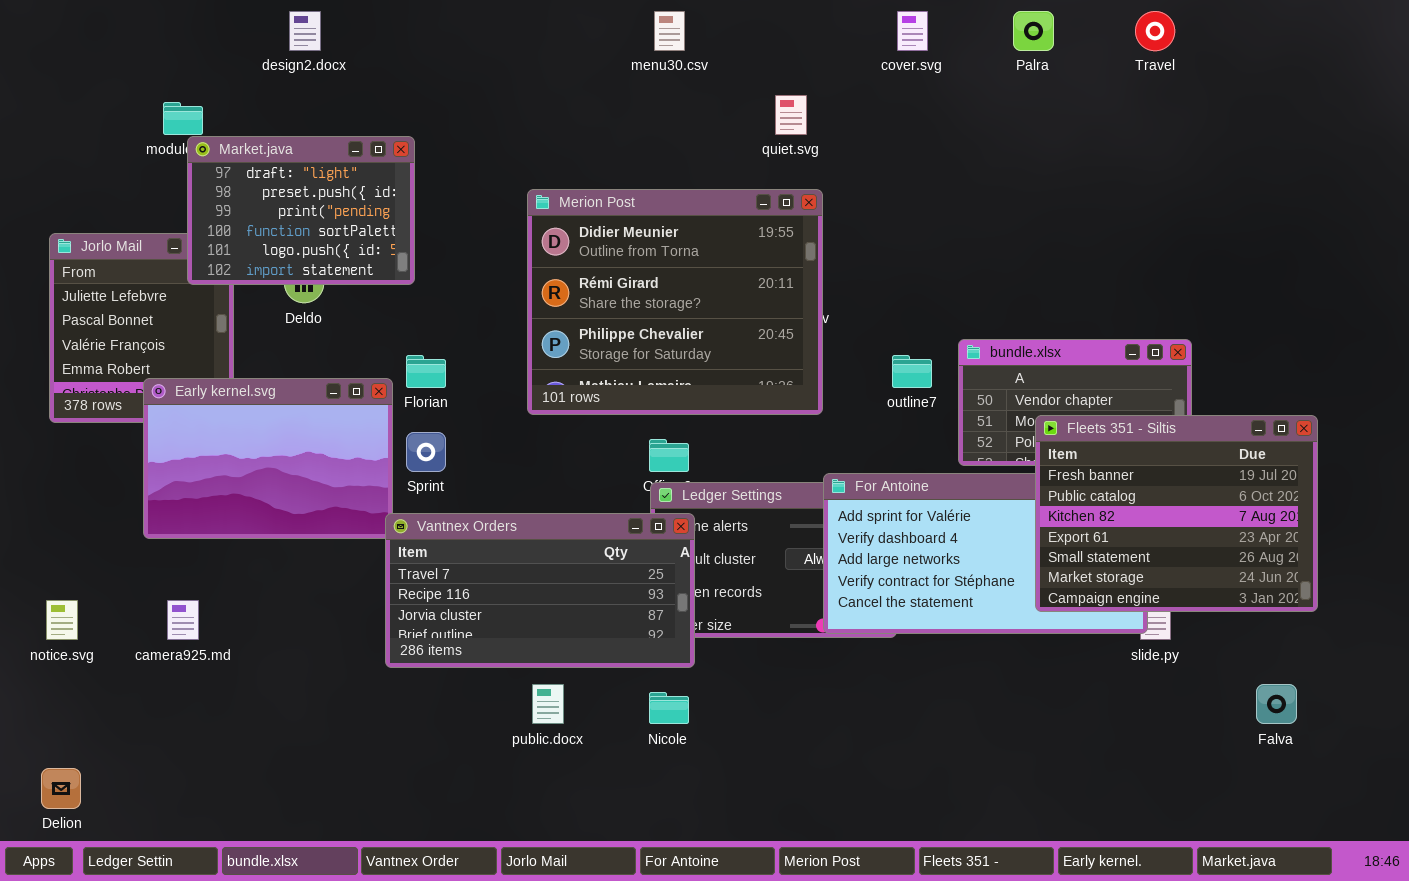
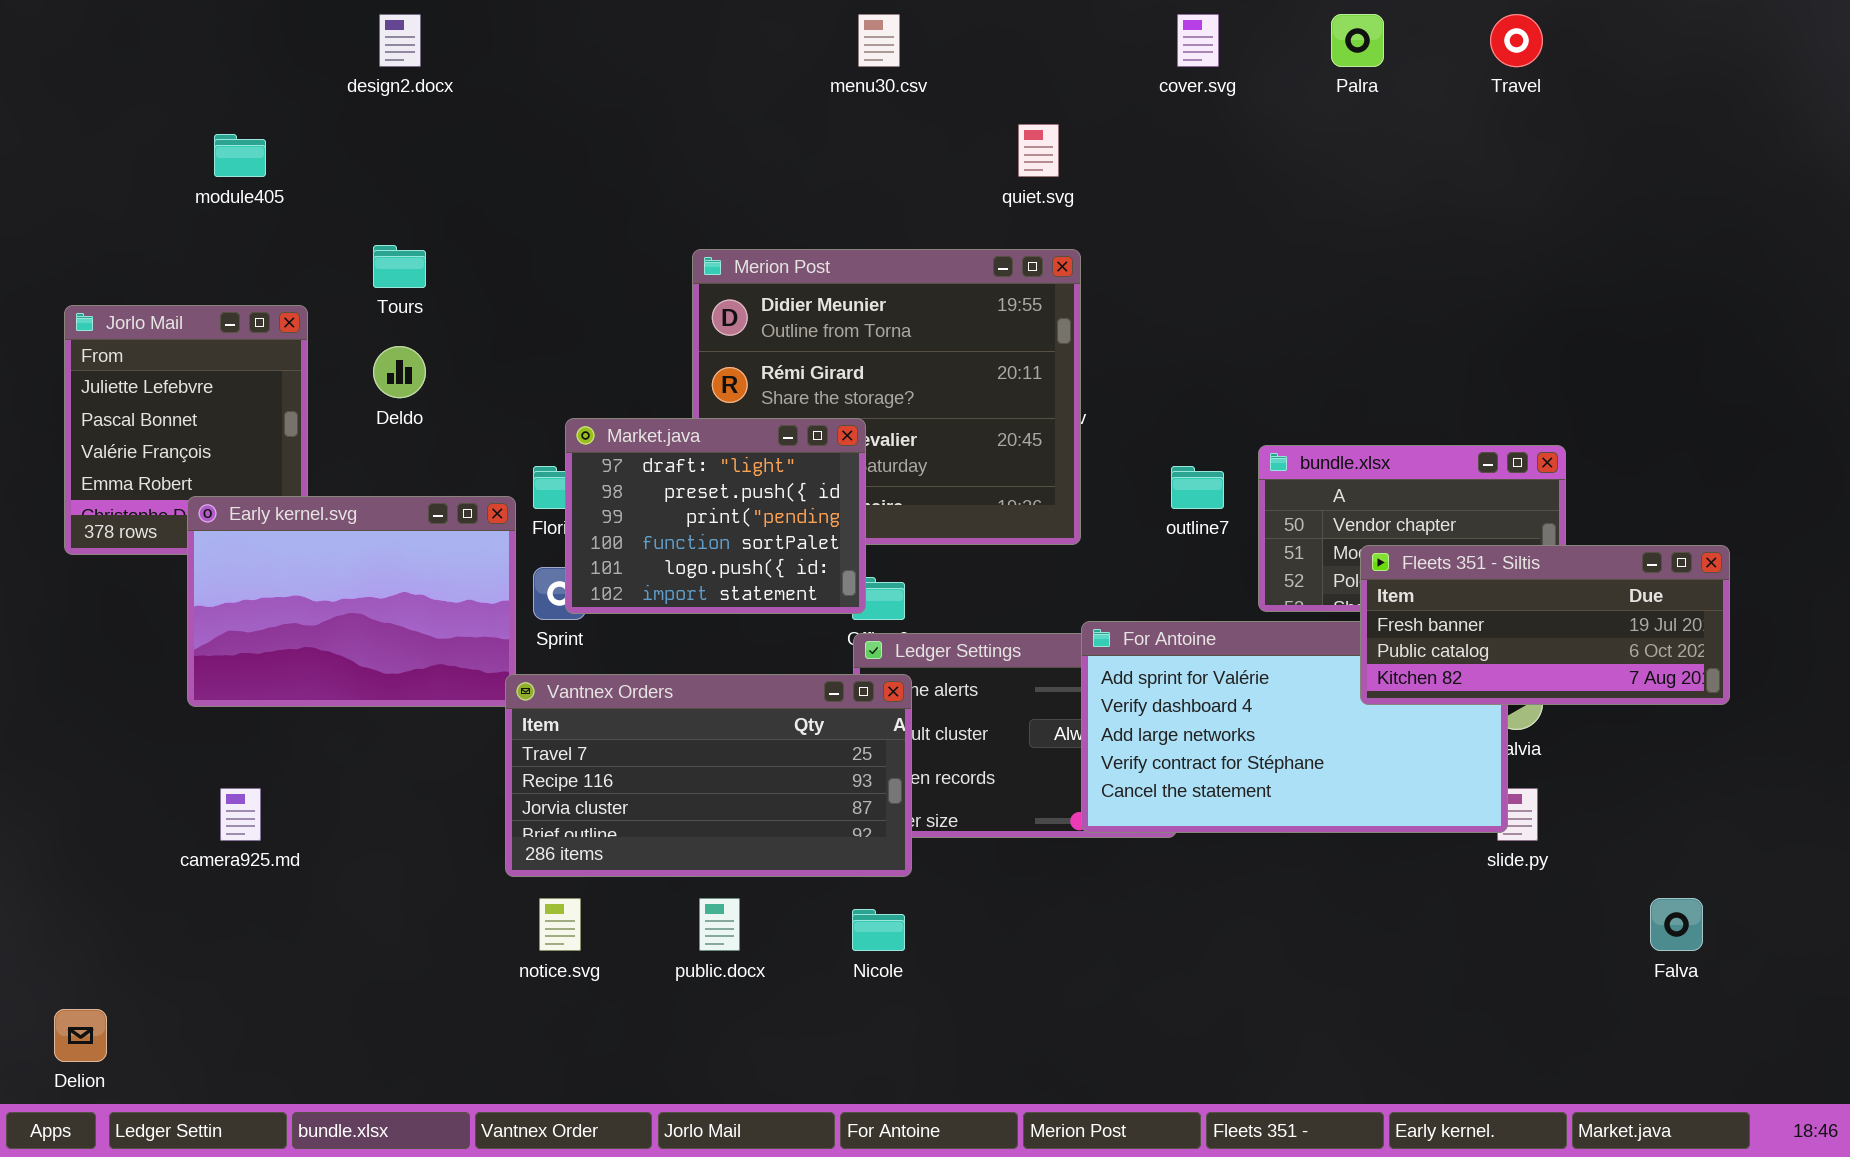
Market.java: [187,136,415,285] -> [565,418,866,614], moved
Fleets 351 - Siltis: [1035,415,1318,612] -> [1360,545,1730,705], resized
notice.svg: [46,600,78,640] -> [539,898,581,951], moved

